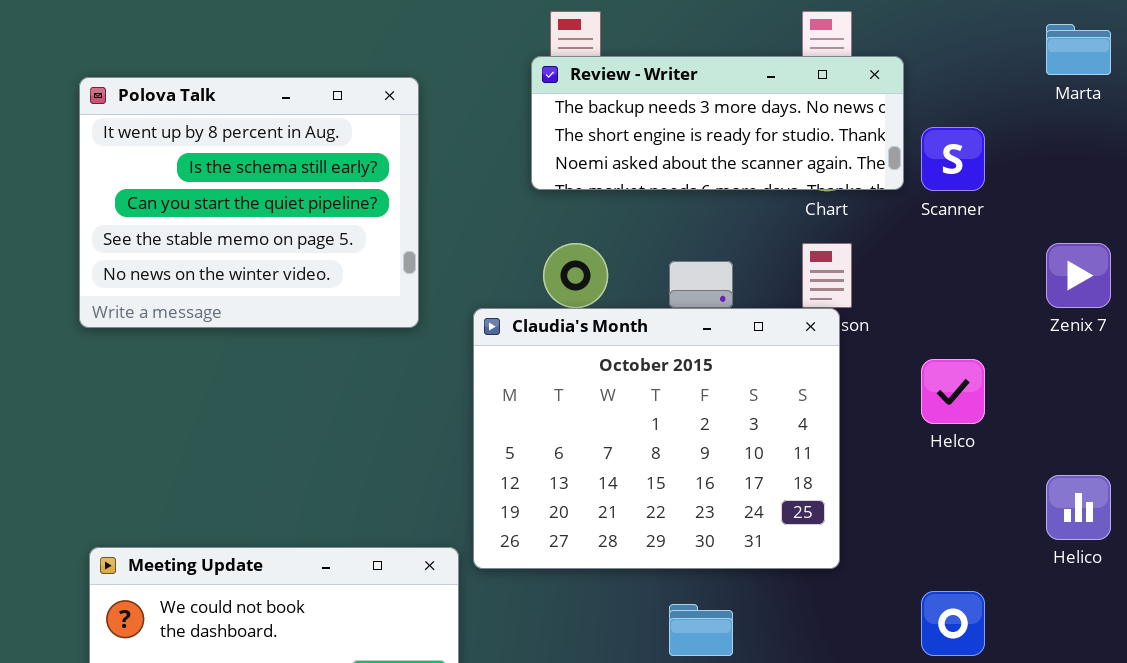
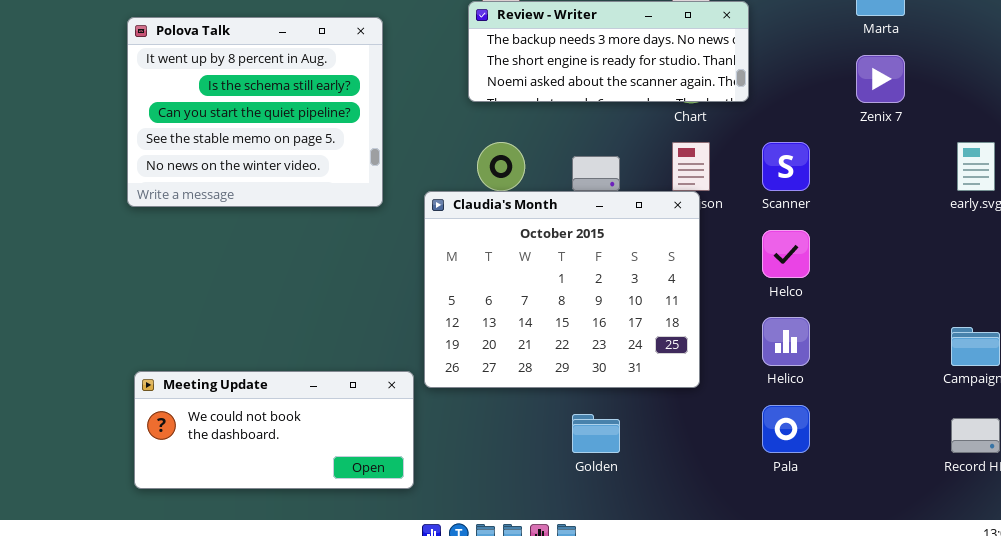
Scanner: [921,127,985,191] -> [762,142,810,191], moved
Zenix 7: [1046,243,1111,308] -> [856,55,905,103], moved
Helico: [1046,475,1111,540] -> [762,317,810,366], moved

